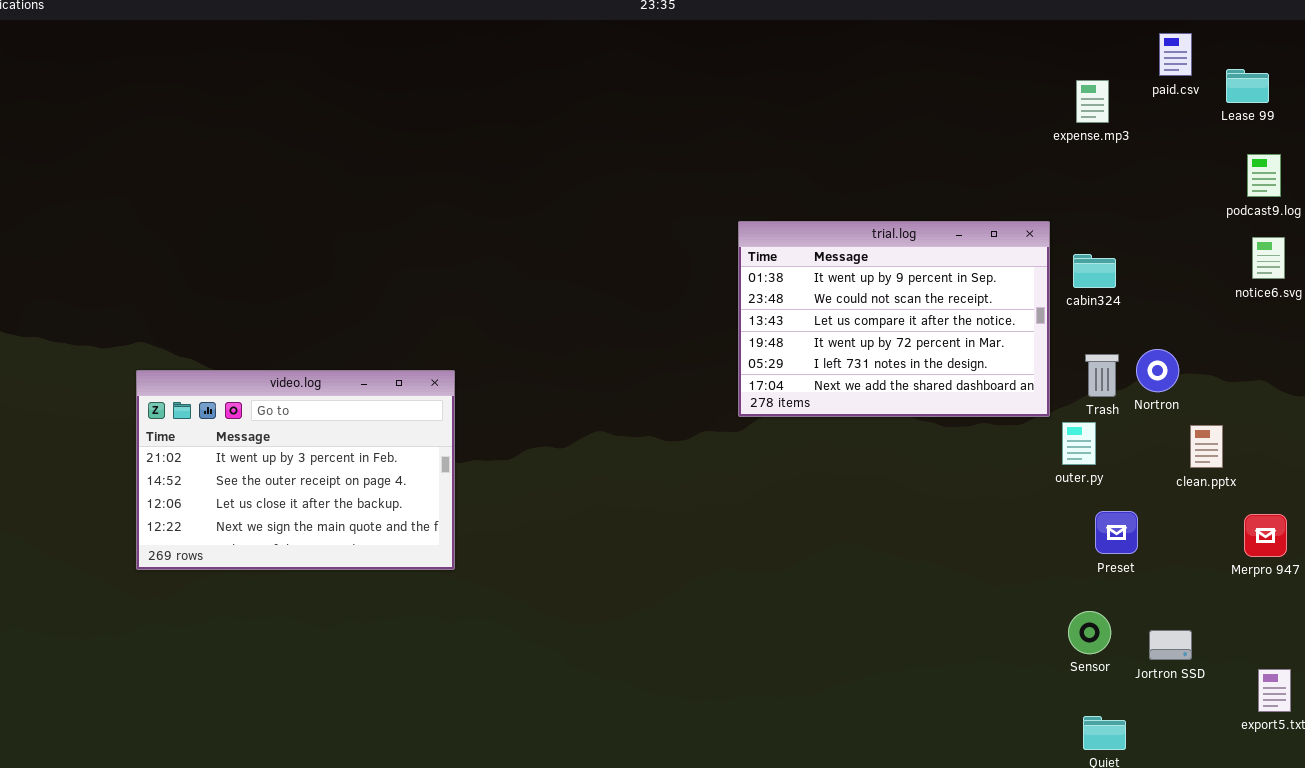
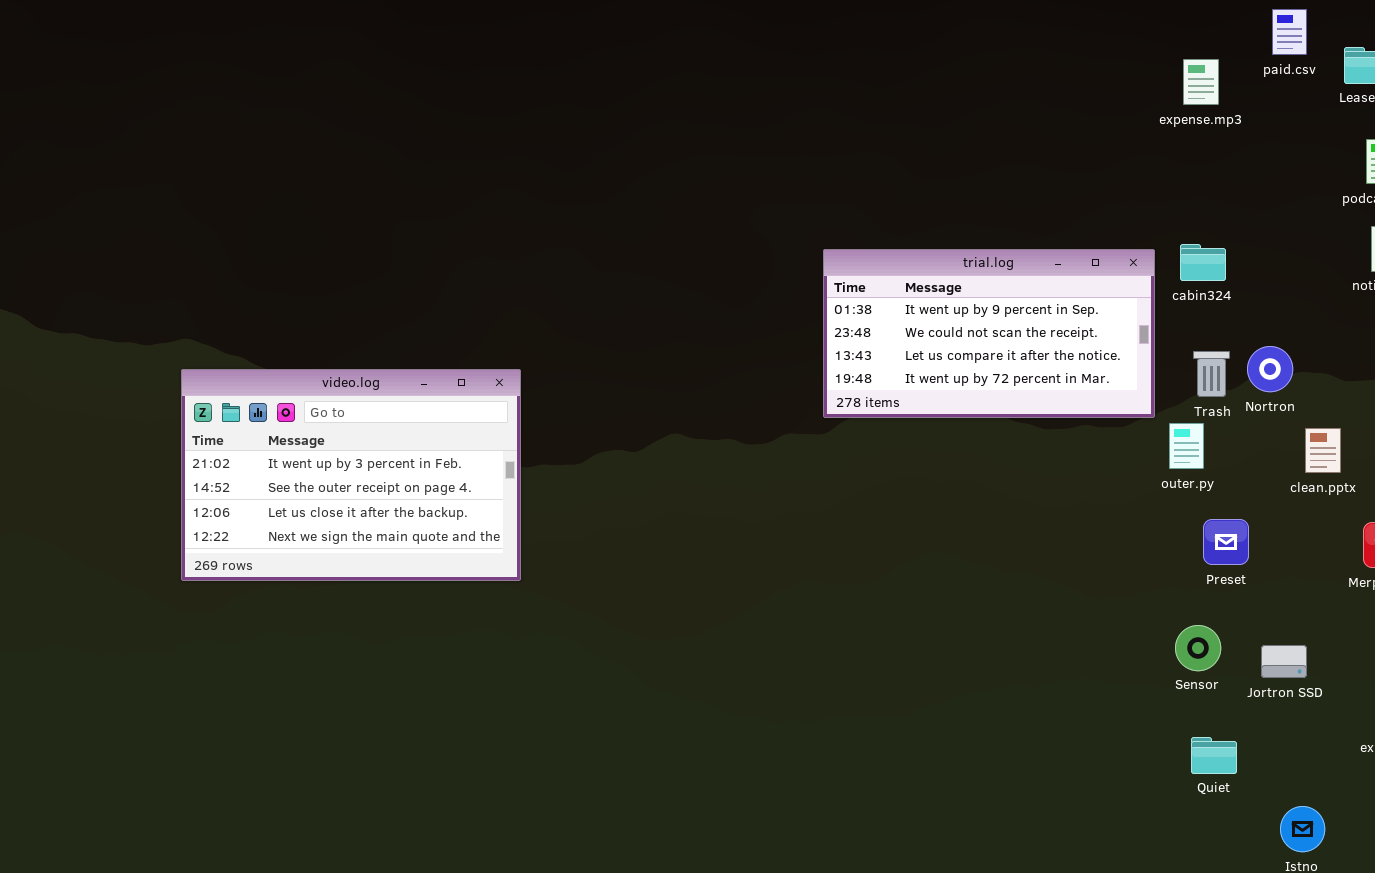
trial.log: [738,221,1050,417] -> [823,249,1155,418], resized

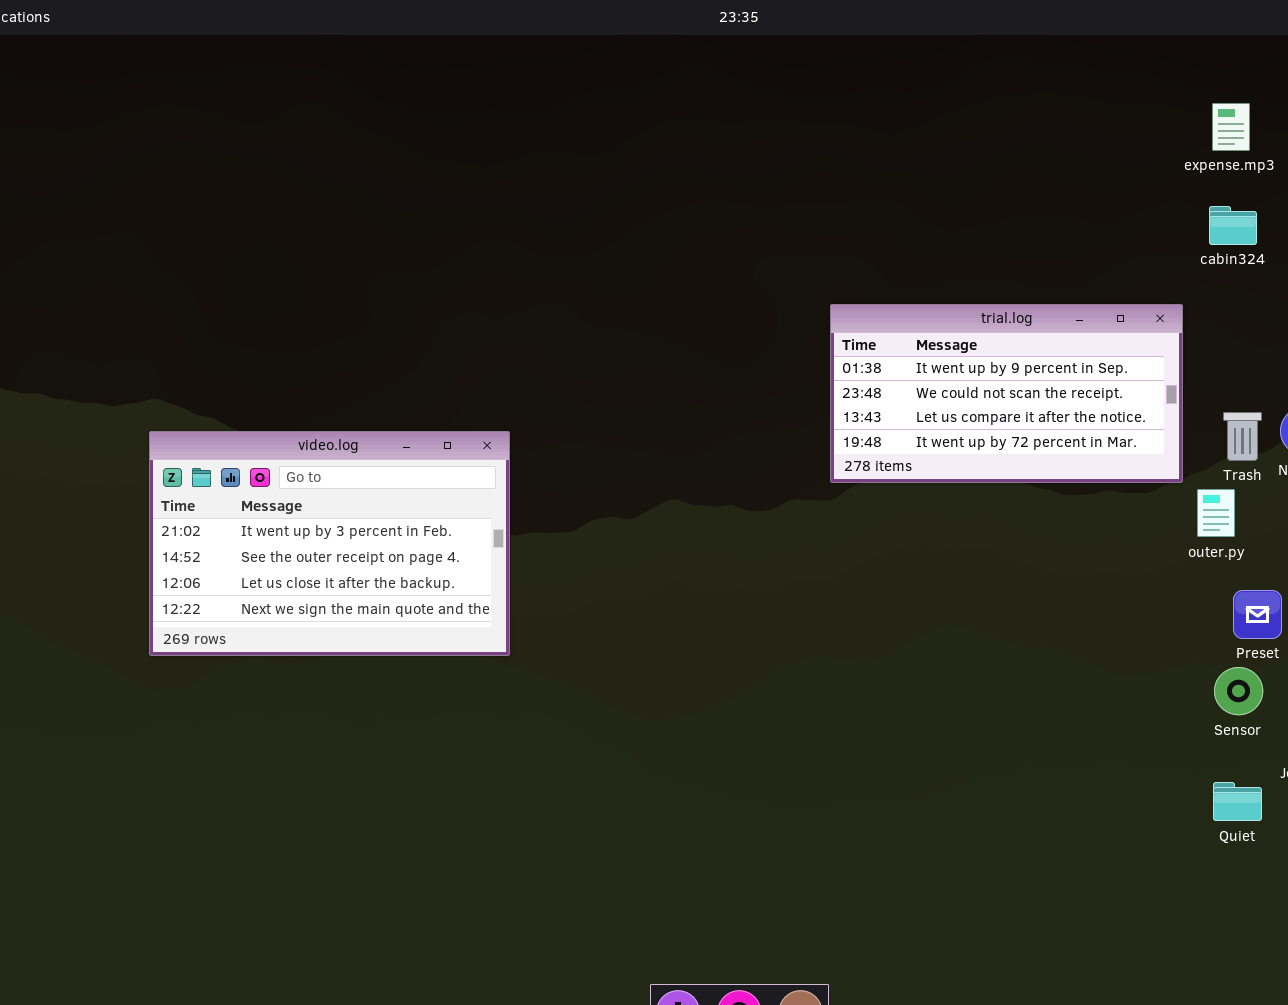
cabin324: [1180,244,1226,281] -> [1209,206,1257,245], moved
Sensor: [1175,625,1221,671] -> [1214,667,1263,715], moved
Quiet: [1191,737,1237,774] -> [1213,782,1262,821], moved

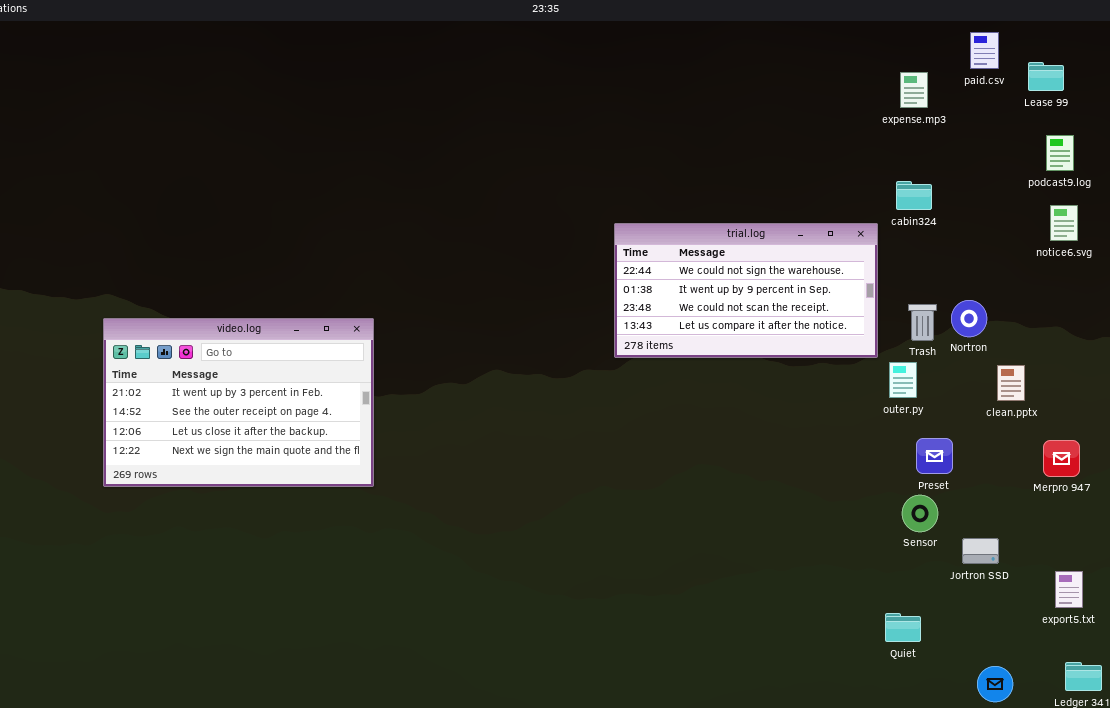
cabin324: [1209,206,1257,245] -> [896,181,932,210], moved
trial.log: [830,304,1183,483] -> [614,223,878,358], scrolled up 1 row
Quiet: [1213,782,1262,821] -> [885,613,921,642], moved

